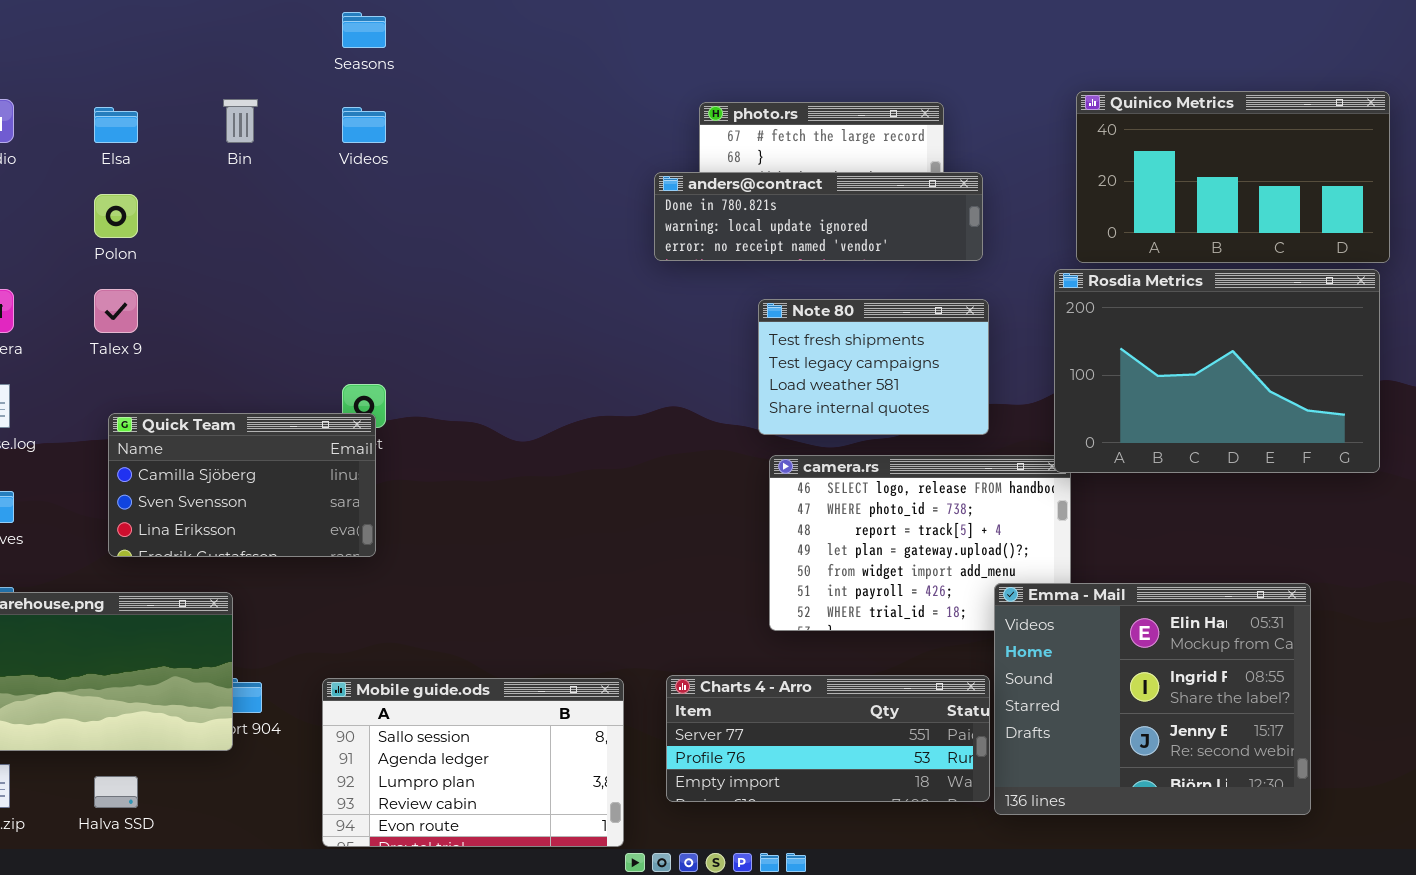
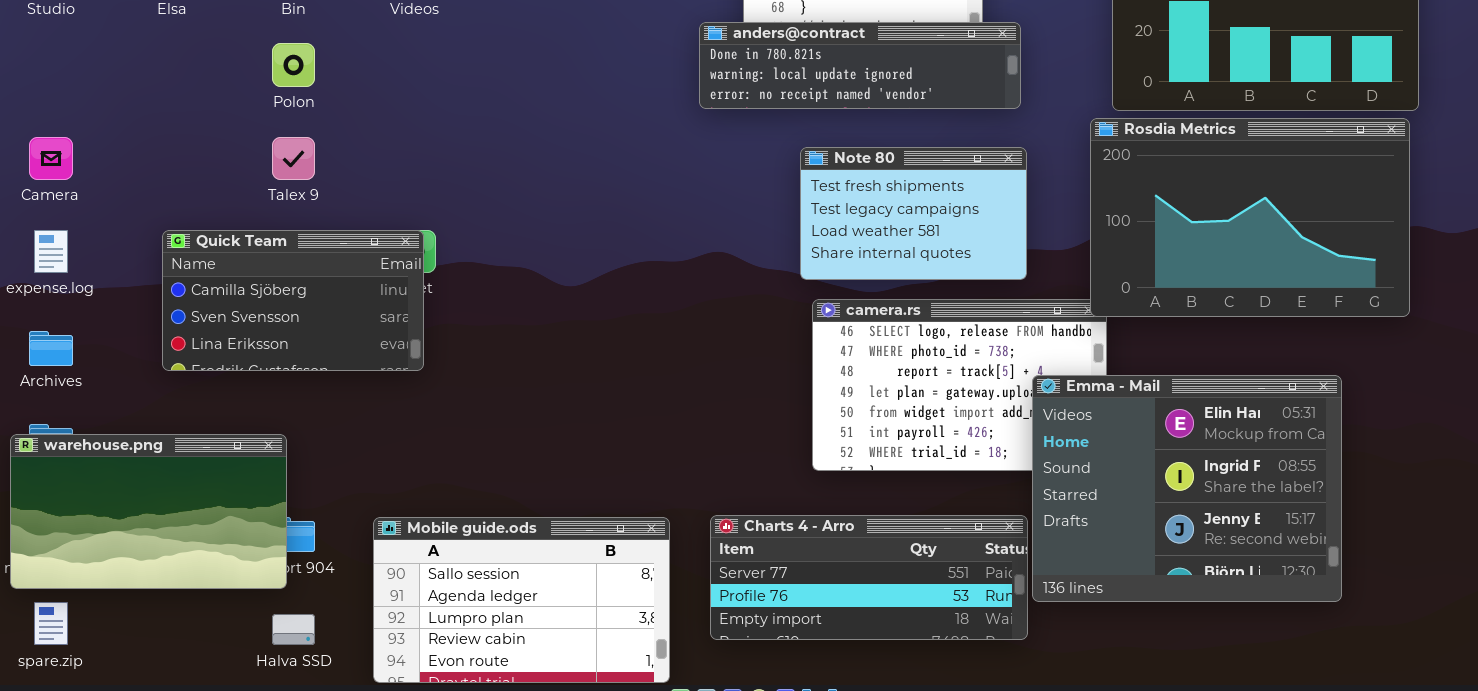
Polon: [94,194,138,238] -> [272,43,315,87], moved
Talex 9: [94,289,138,333] -> [272,137,315,180], moved
Quick Team: [108,413,376,557] -> [162,230,424,371], moved
Emma - Mail: [994,583,1311,815] -> [1032,375,1342,602], moved
Halva SSD: [94,776,138,808] -> [272,614,315,645], moved

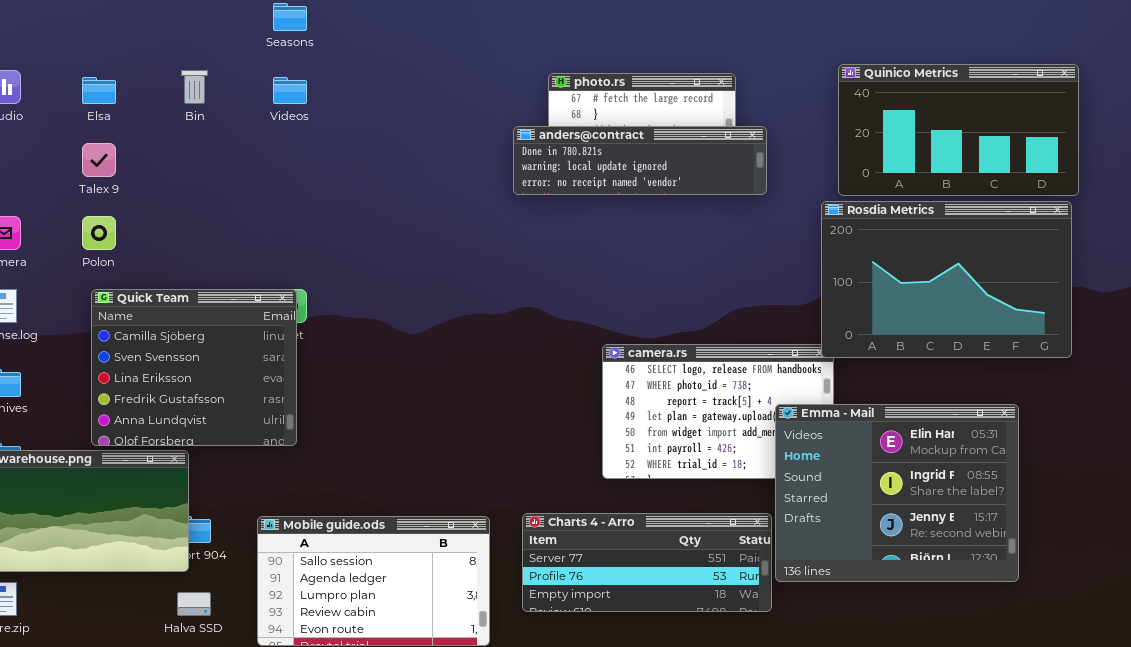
Polon: [272,43,315,87] -> [82,216,116,250], moved
Talex 9: [272,137,315,180] -> [82,143,116,177], moved
Note 80: [800,147,1027,280] -> none, closed
Quick Team: [162,230,424,371] -> [91,289,297,446], resized

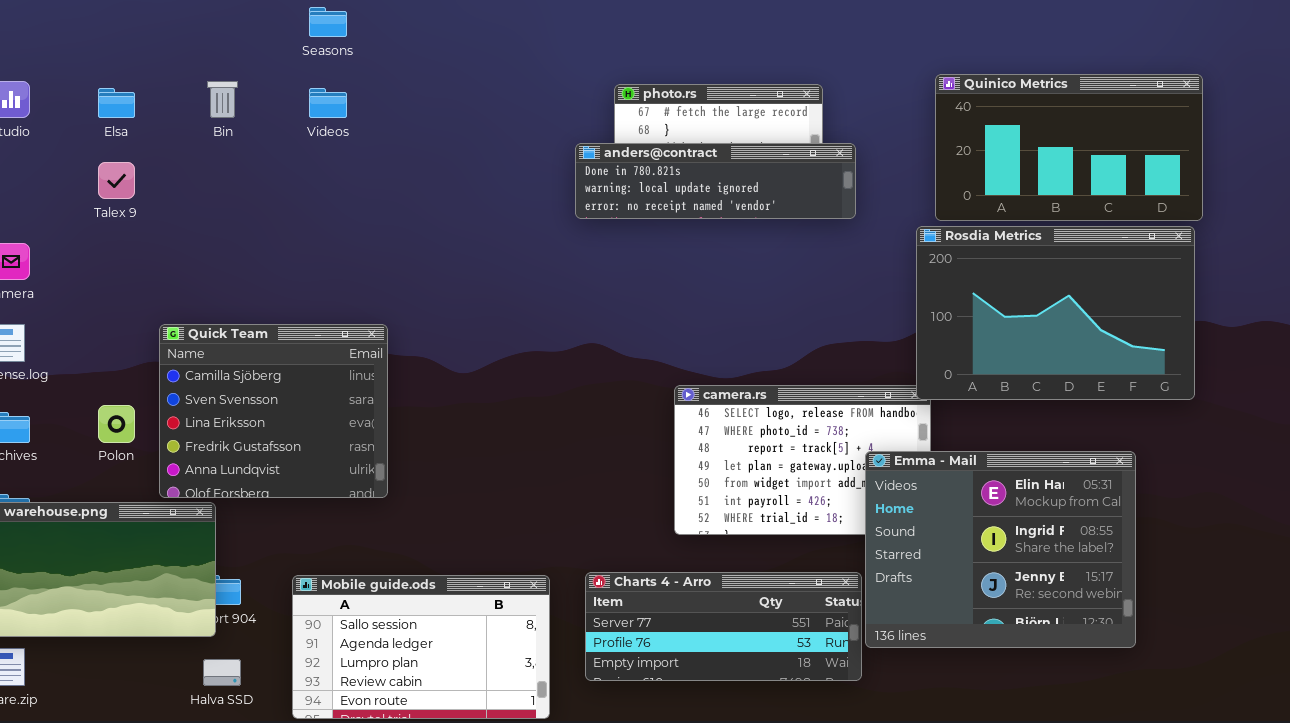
Polon: [82,216,116,250] -> [98,405,135,443], moved
Quick Team: [91,289,297,446] -> [159,324,388,498], moved

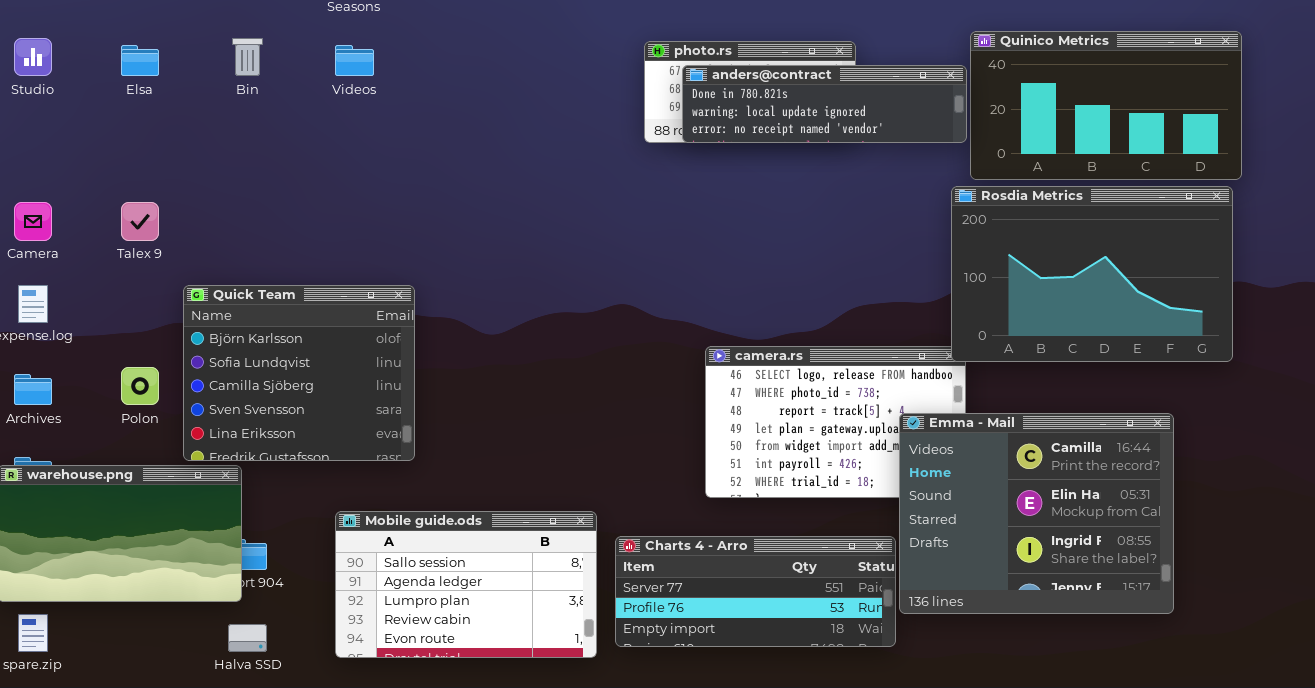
anders@contract: [575,143,856,219] -> [682,65,967,143], moved
Talex 9: [98,162,135,199] -> [121,202,159,241], moved
Quick Team: [159,324,388,498] -> [183,285,415,461], scrolled up 2 rows
Emma - Mail: [865,451,1136,648] -> [899,413,1174,614], scrolled up 1 row
Mobile guide.ods: [292,575,550,719] -> [335,511,597,658], moved

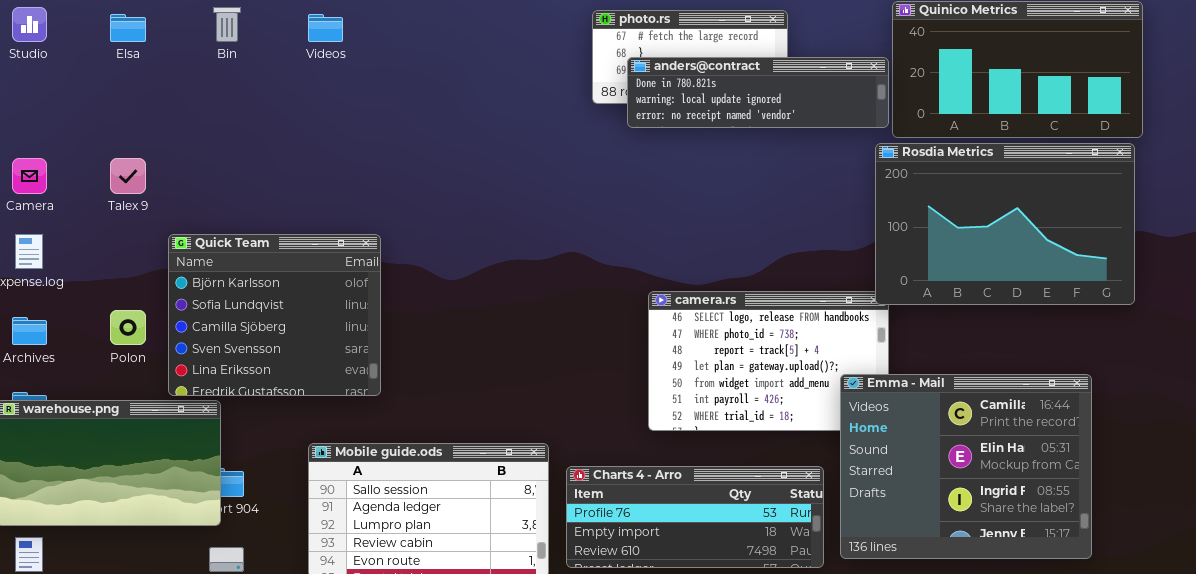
anders@contract: [682,65,967,143] -> [627,57,889,128], moved
Emma - Mail: [899,413,1174,614] -> [840,374,1092,559], moved
Charts 4 - Arro: [615,536,896,647] -> [566,466,824,568], scrolled down 1 row

